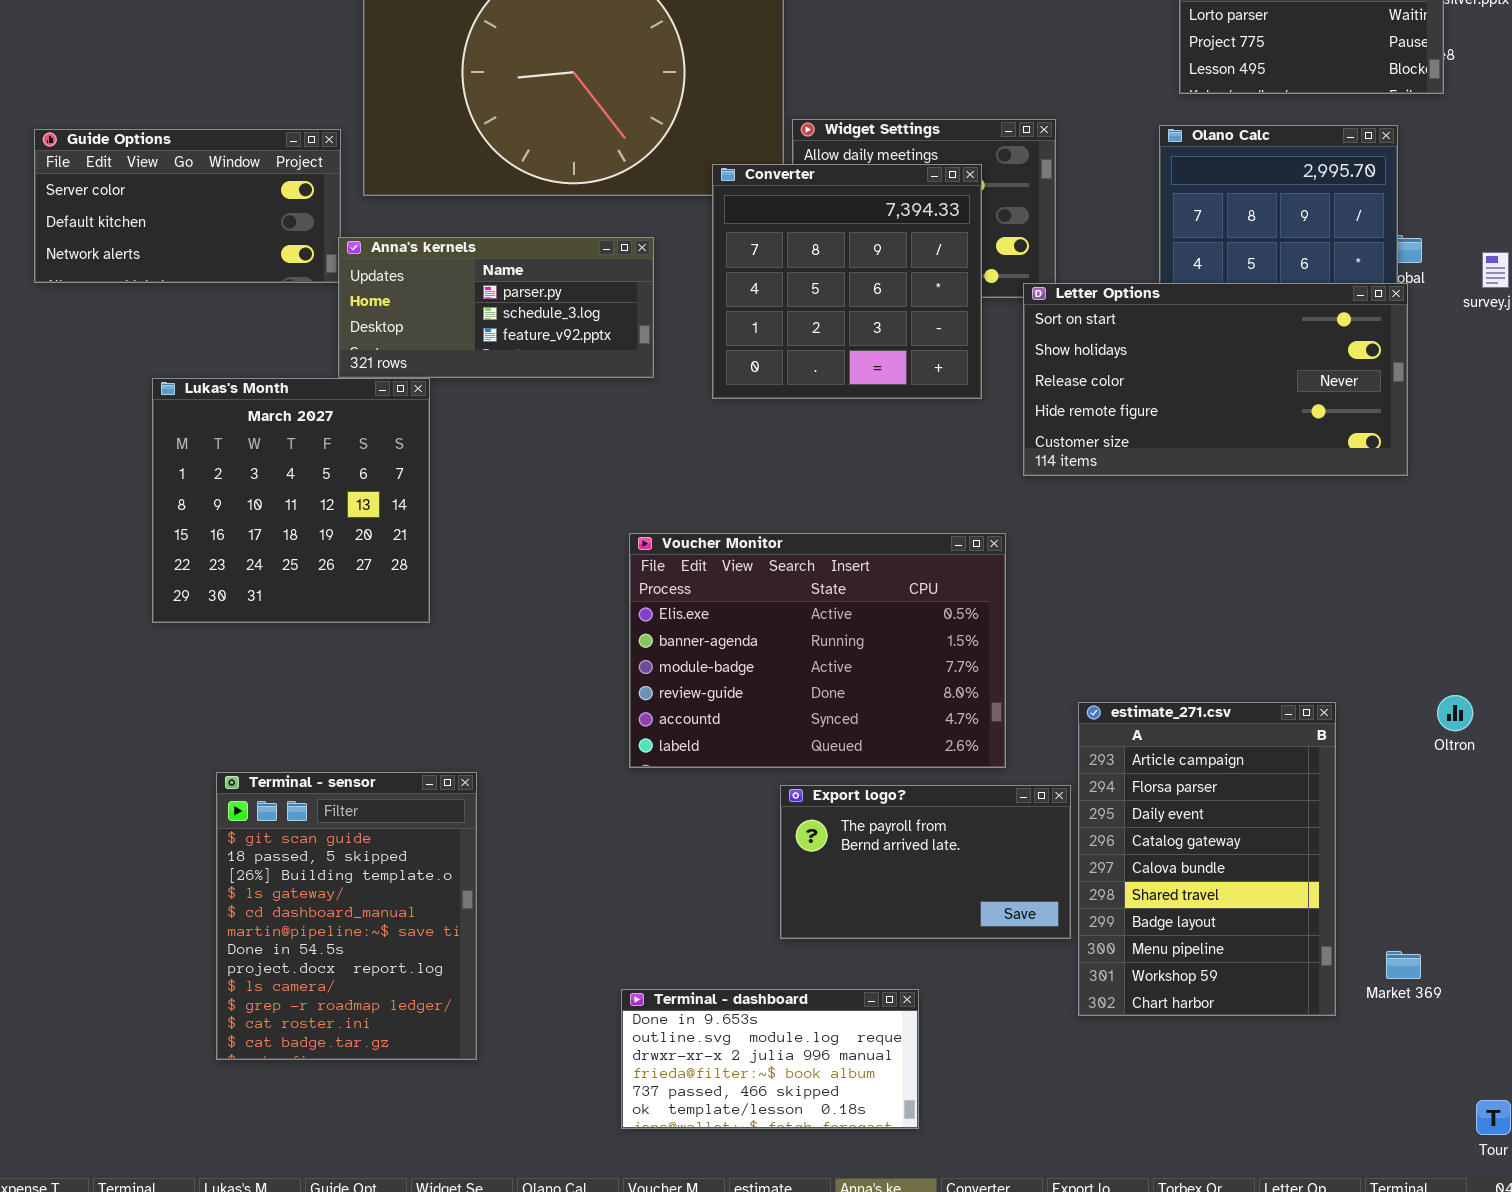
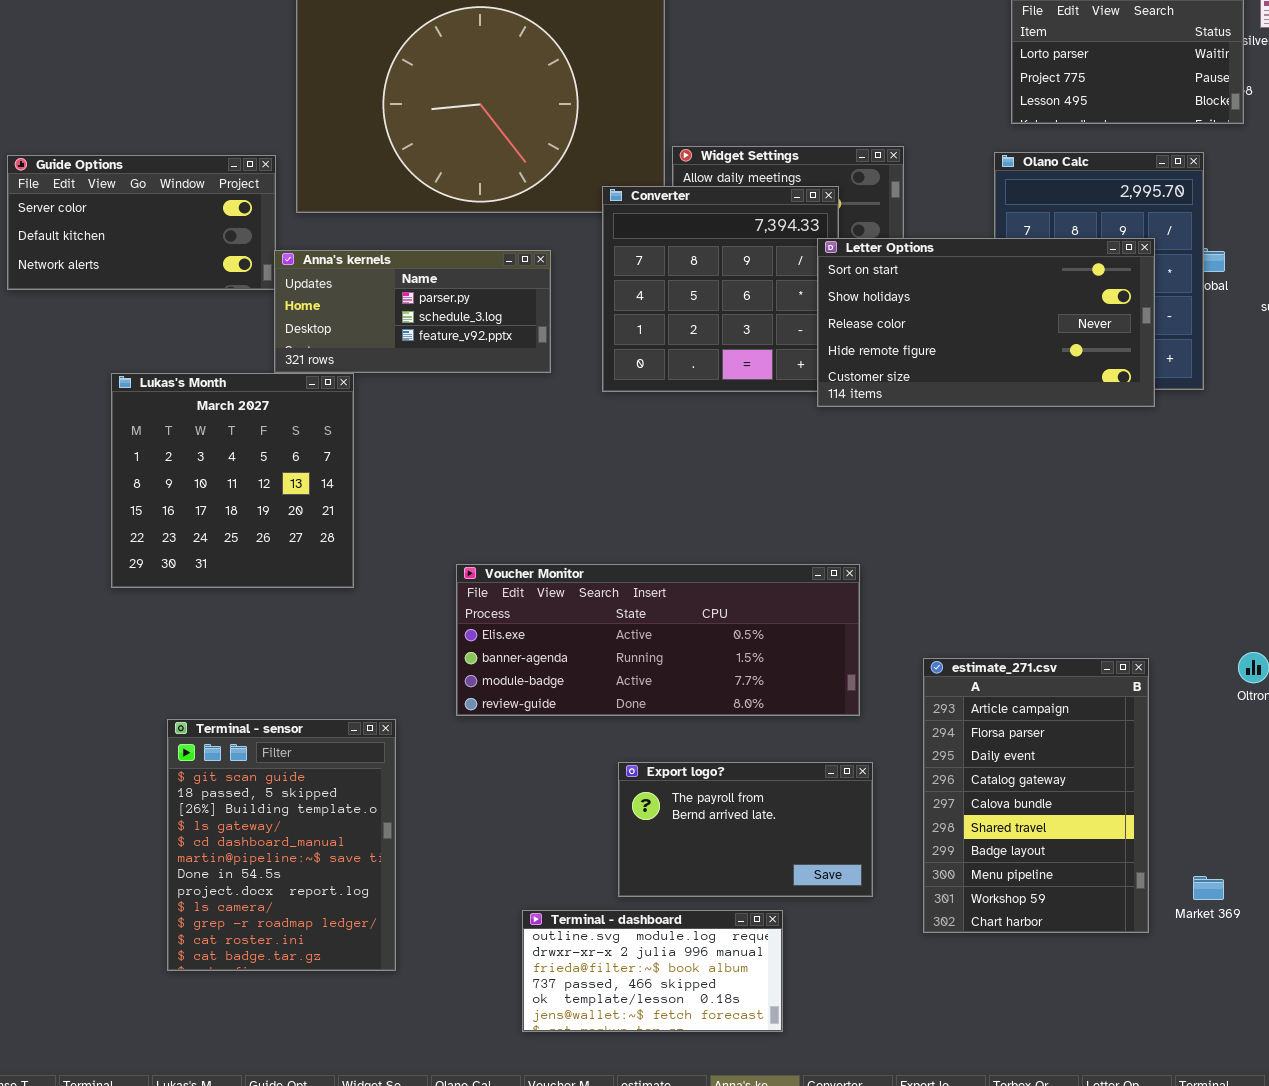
Letter Options: [1023,283,1408,476] -> [817,238,1155,407], moved
Voucher Monitor: [629,533,1006,768] -> [456,564,860,716], resized
Export logo?: [780,785,1071,939] -> [618,762,873,897], moved
Terminal - dashboard: [621,989,919,1129] -> [522,910,783,1032], scrolled down 1 row

